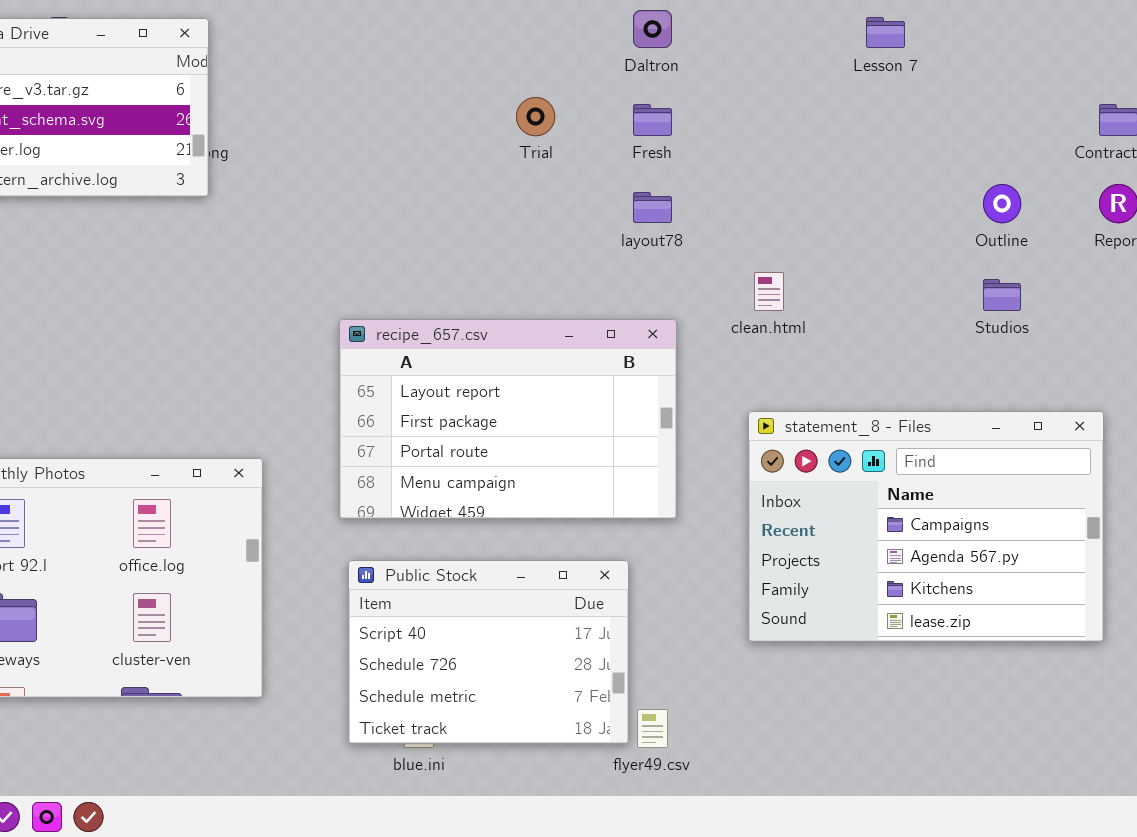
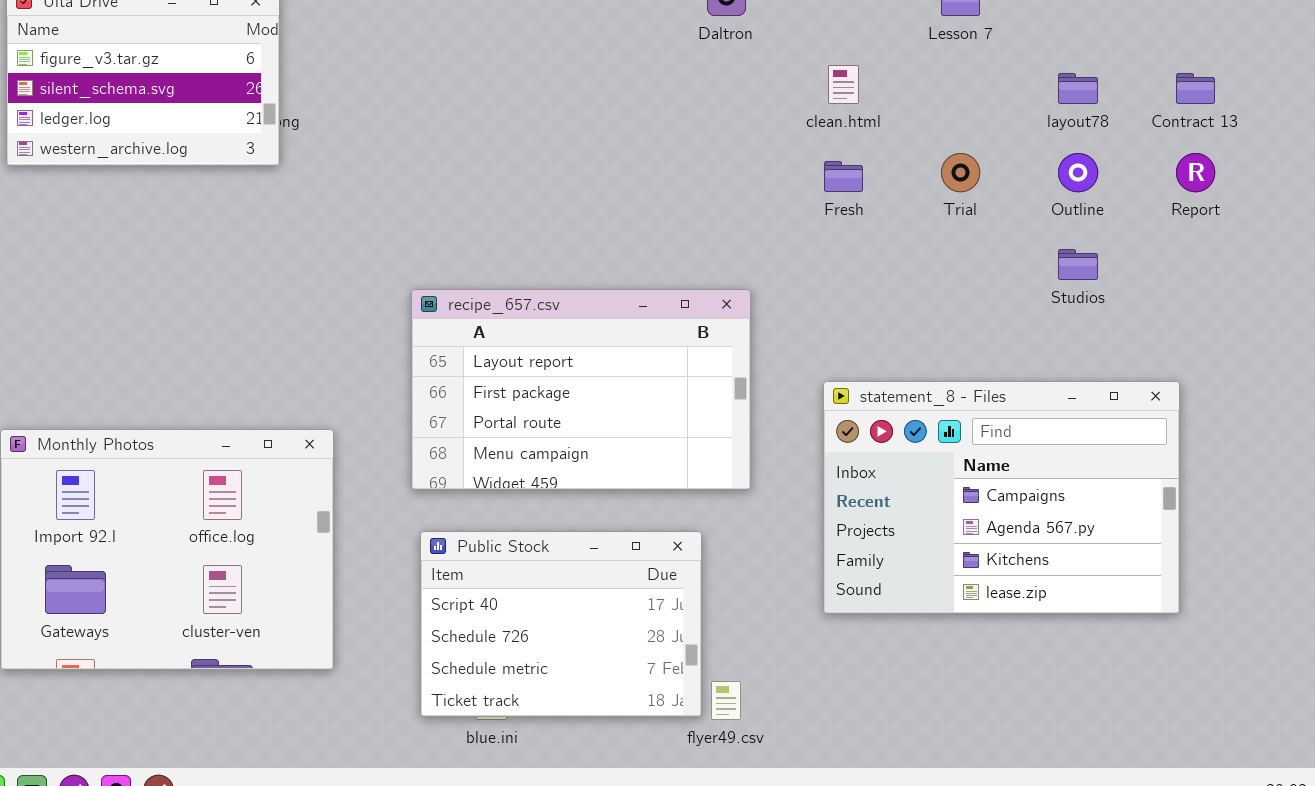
Trial: [516,97,555,136] -> [941,153,980,192], moved
Fresh: [633,104,672,136] -> [824,161,863,192], moved
layout78: [633,192,672,223] -> [1058,73,1098,104], moved
clean.html: [754,272,784,311] -> [828,65,859,104], moved

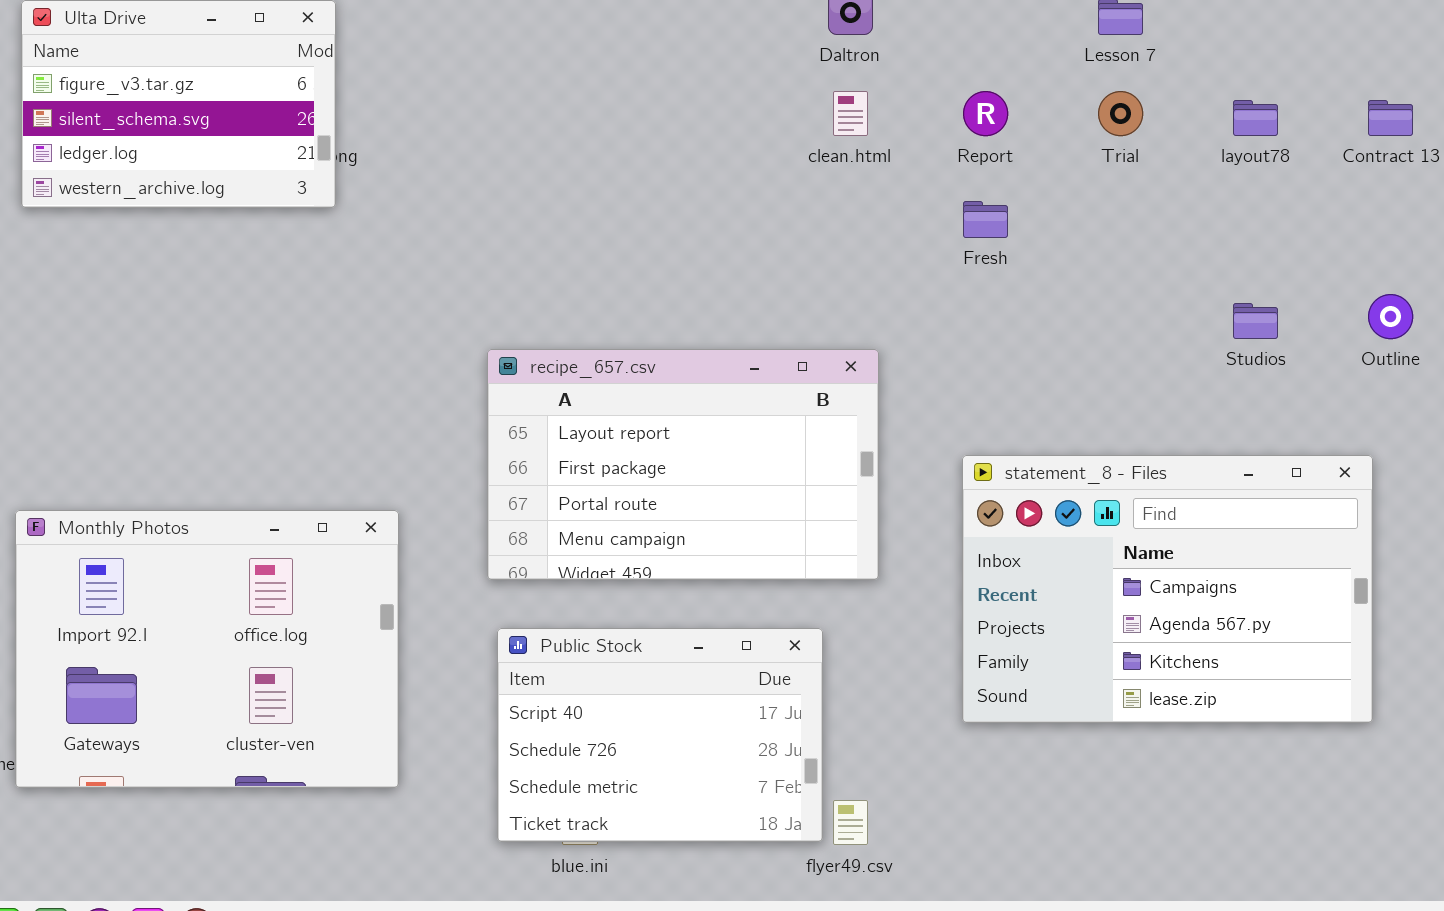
clean.html: [828,65,859,104] -> [833,91,868,136], moved
Trial: [941,153,980,192] -> [1098,91,1143,136], moved
Outline: [1058,153,1098,192] -> [1368,294,1413,339], moved
Report: [1176,153,1215,192] -> [963,91,1008,136], moved

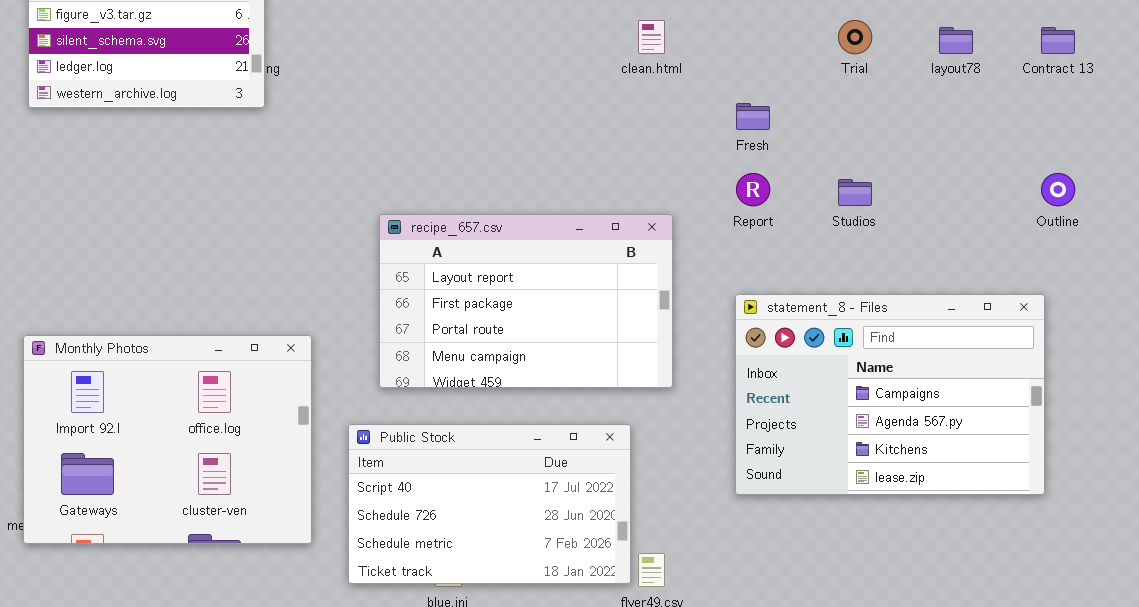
Report: [963,91,1008,136] -> [736,173,770,206], moved
Studios: [1233,303,1278,339] -> [838,179,872,206], moved
Public Stock: [497,628,823,842] -> [348,424,631,584], resized

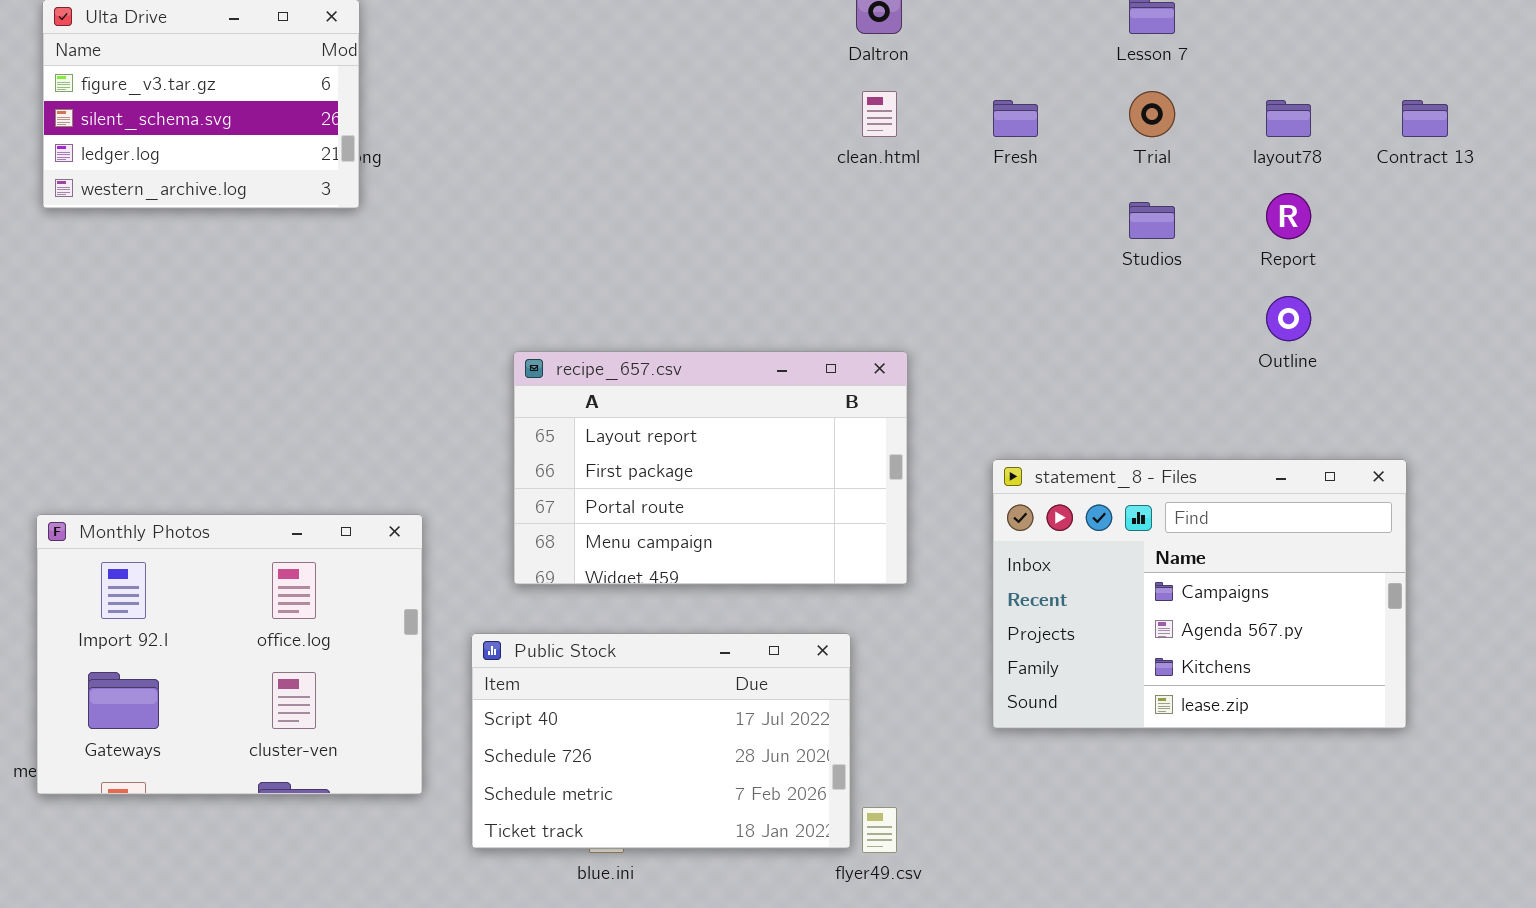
Fresh: [736,103,770,130] -> [993,100,1038,137], moved
Report: [736,173,770,206] -> [1266,193,1311,239], moved
Outline: [1041,173,1075,206] -> [1266,296,1311,341], moved
Studios: [838,179,872,206] -> [1129,202,1175,239], moved

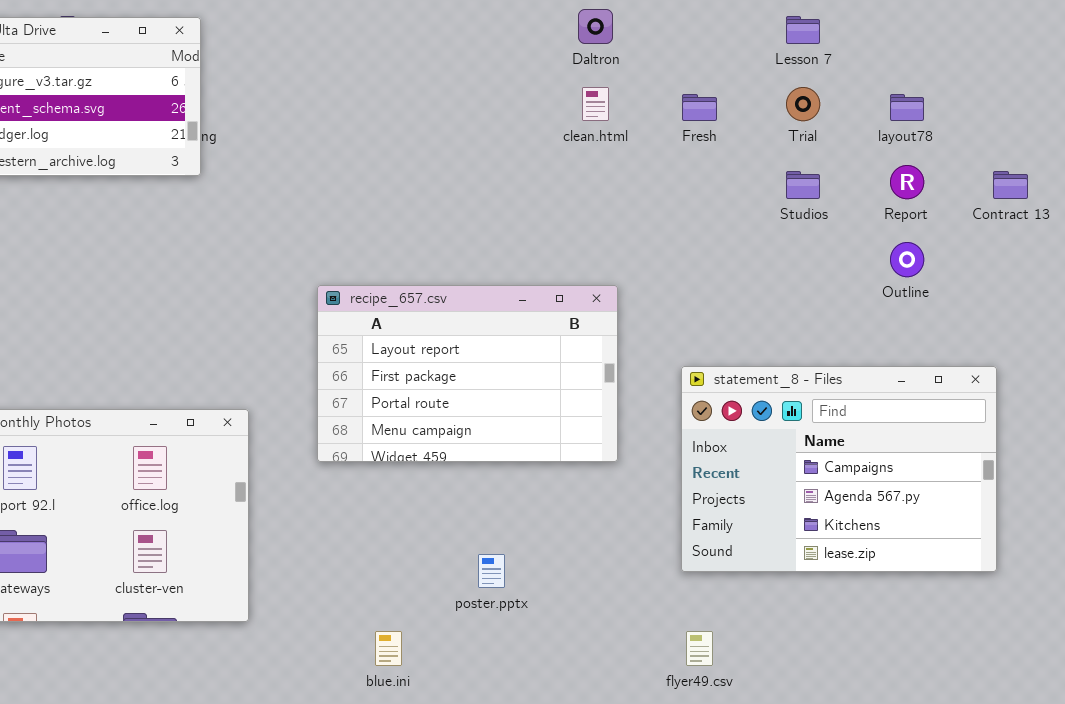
Contract 13: [1402,100,1448,137] -> [993,171,1028,199], moved
Public Stock: [471,633,851,849] -> none, closed
flyer49.csv: [862,807,897,853] -> [686,631,713,666], moved

